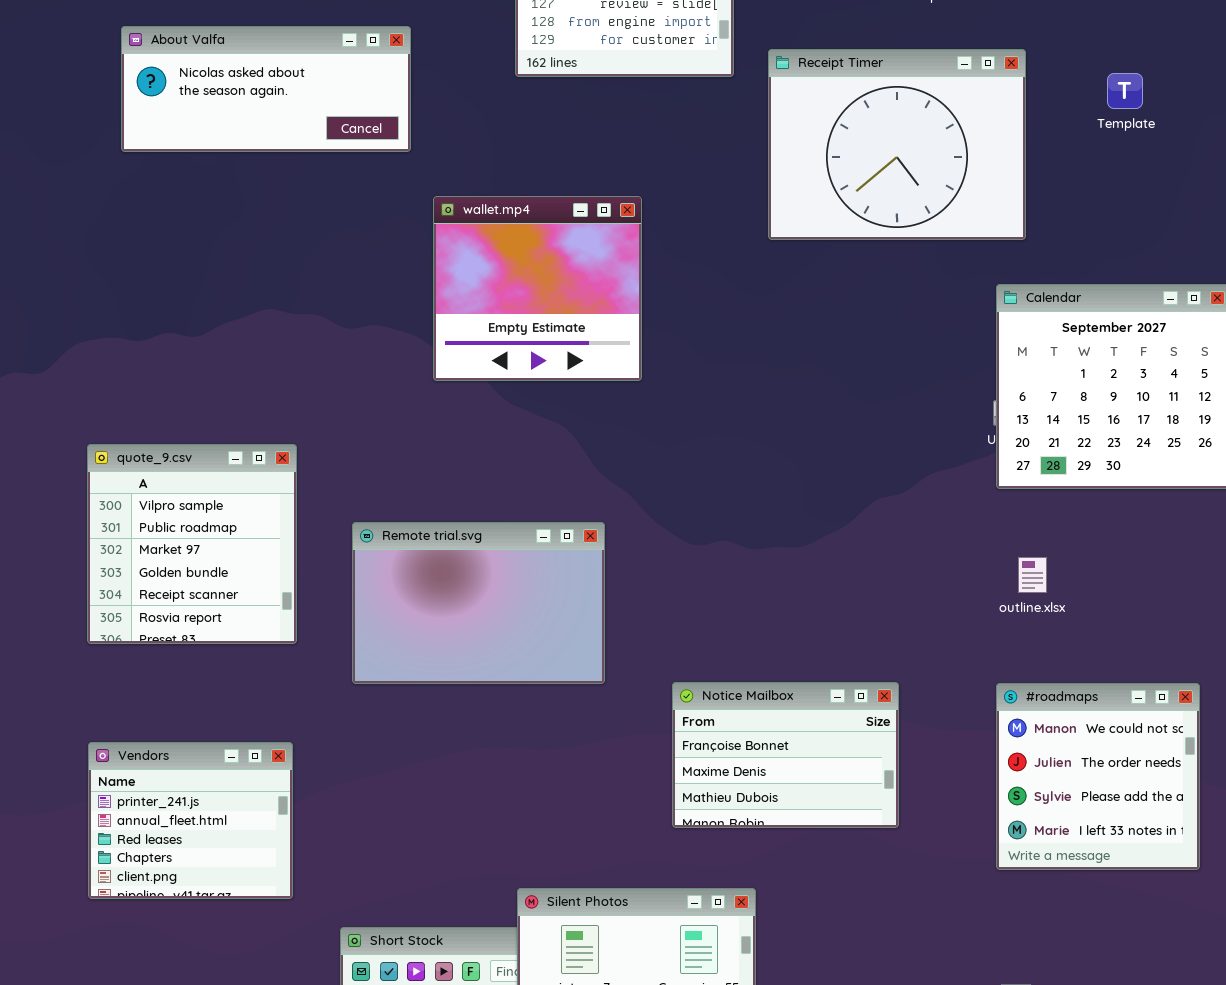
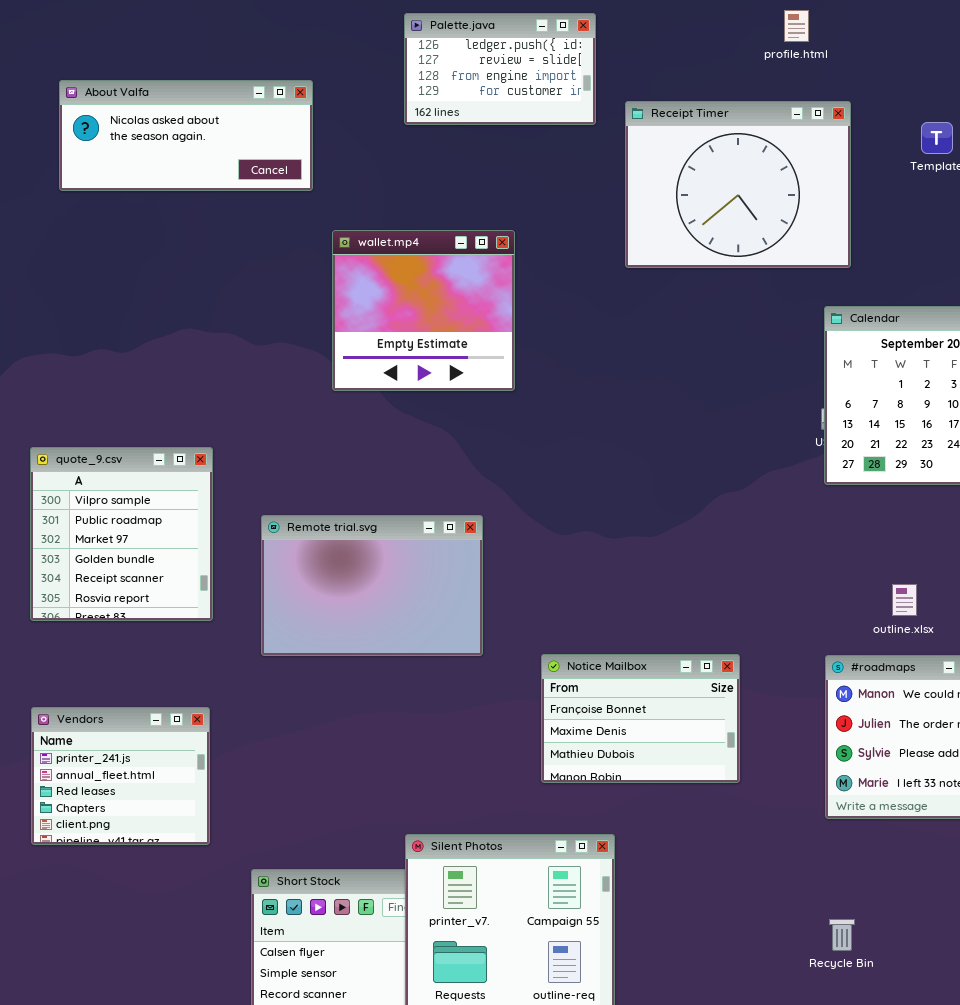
outline.xlsx: [1018,557,1047,593] -> [892,584,917,616], moved

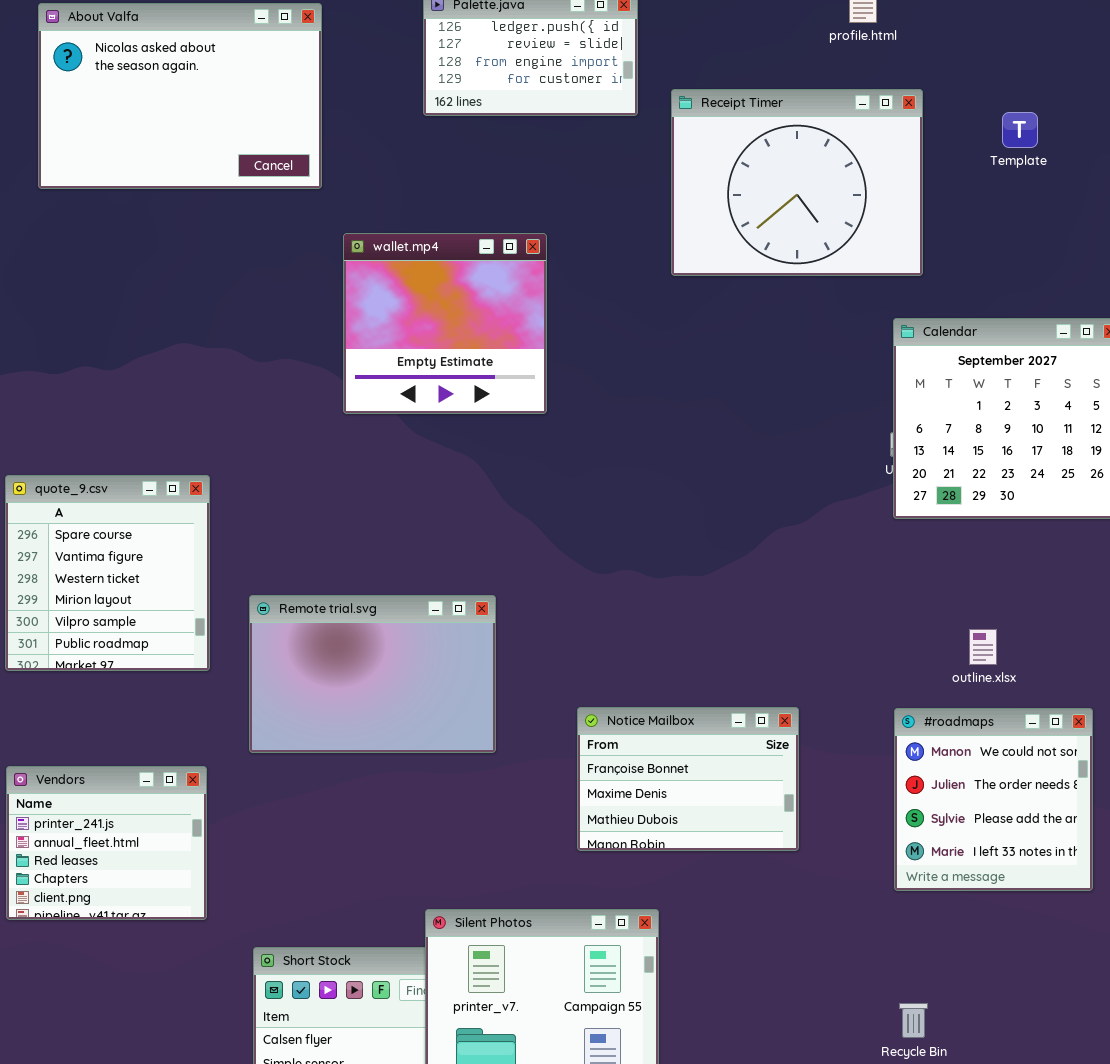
About Valfa: [59,80,313,191] -> [38,3,322,189], resized
quote_9.csv: [30,447,213,621] -> [5,475,210,671], scrolled up 4 rows
Remote trial.svg: [261,515,483,656] -> [249,595,496,753], moved

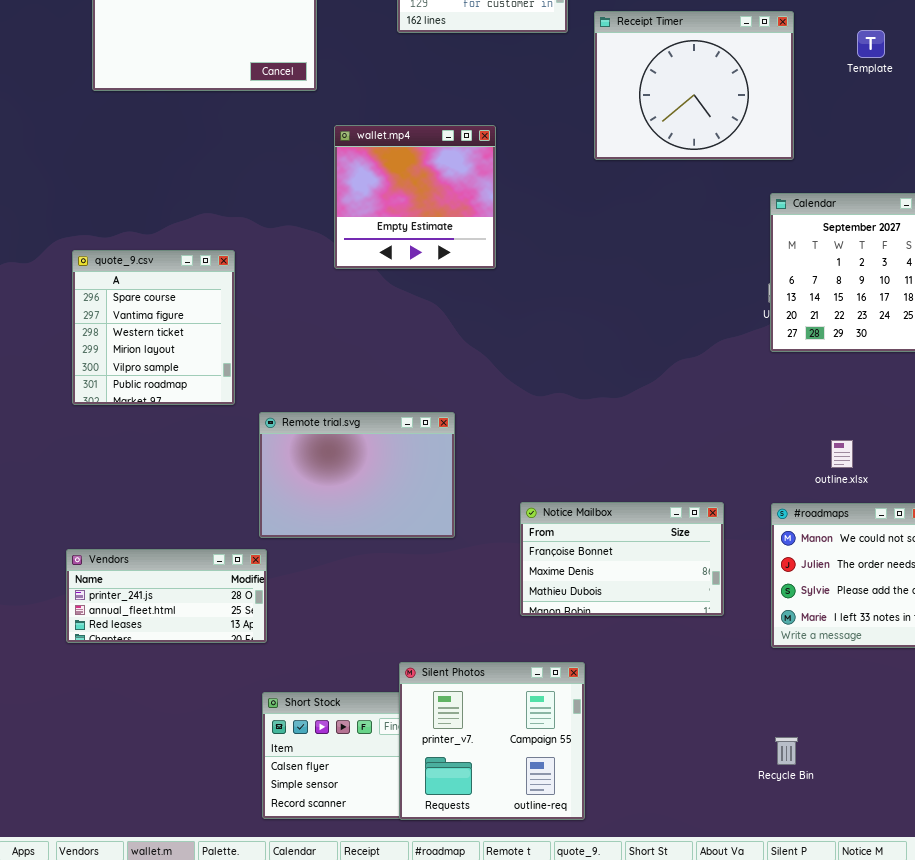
quote_9.csv: [5,475,210,671] -> [72,250,235,405], moved
Notice Mailbox: [577,707,799,851] -> [520,502,724,616], resized
Vendors: [6,766,207,920] -> [66,549,267,643], resized

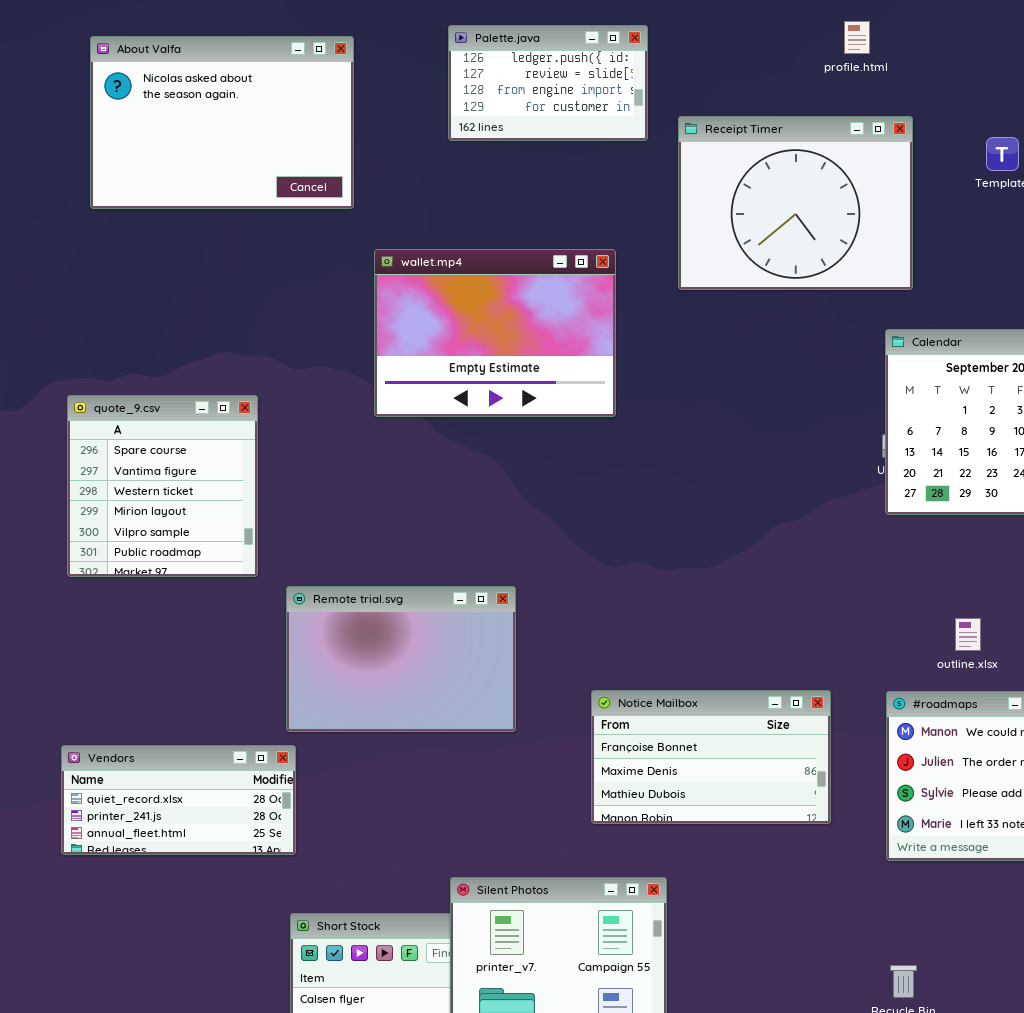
wallet.mp4: [334,125,496,269] -> [374,249,616,417], resized
Vendors: [66,549,267,643] -> [61,745,296,855], scrolled up 1 row

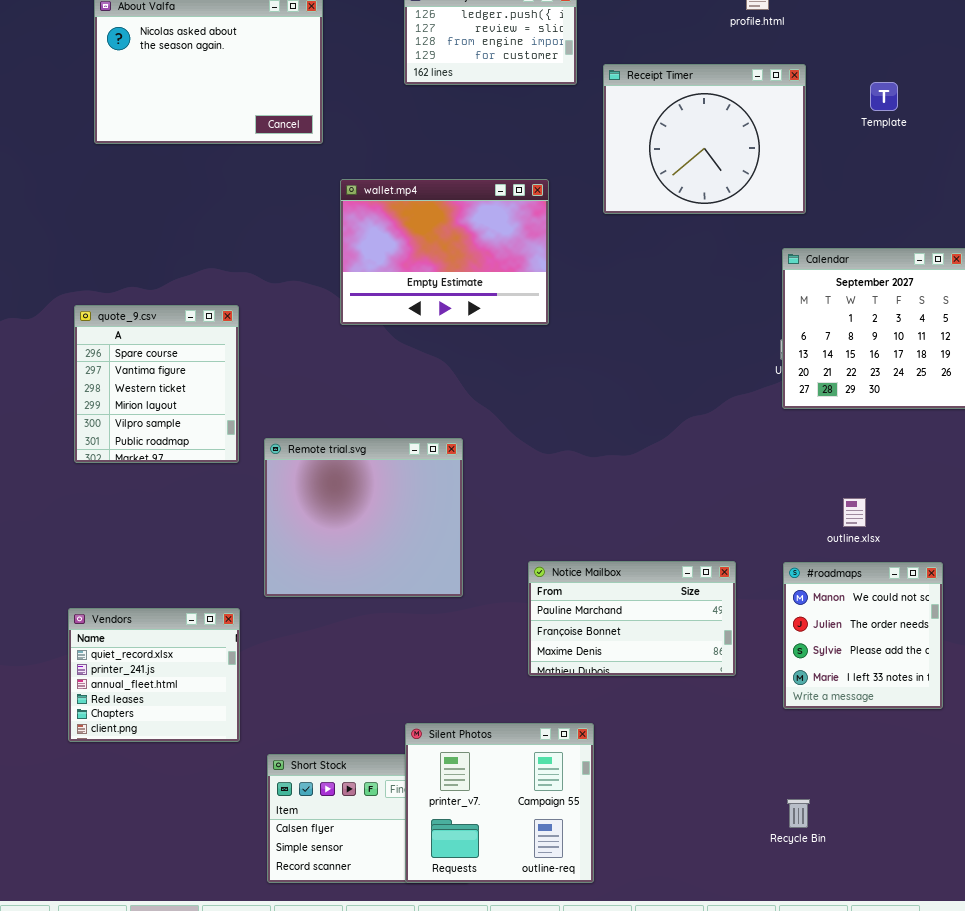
Remote trial.svg: [286,586,516,732] -> [264,438,463,597], resized
Notice Mailbox: [591,690,831,824] -> [528,561,736,676], scrolled up 1 row
Vendors: [61,745,296,855] -> [68,608,240,742], resized

